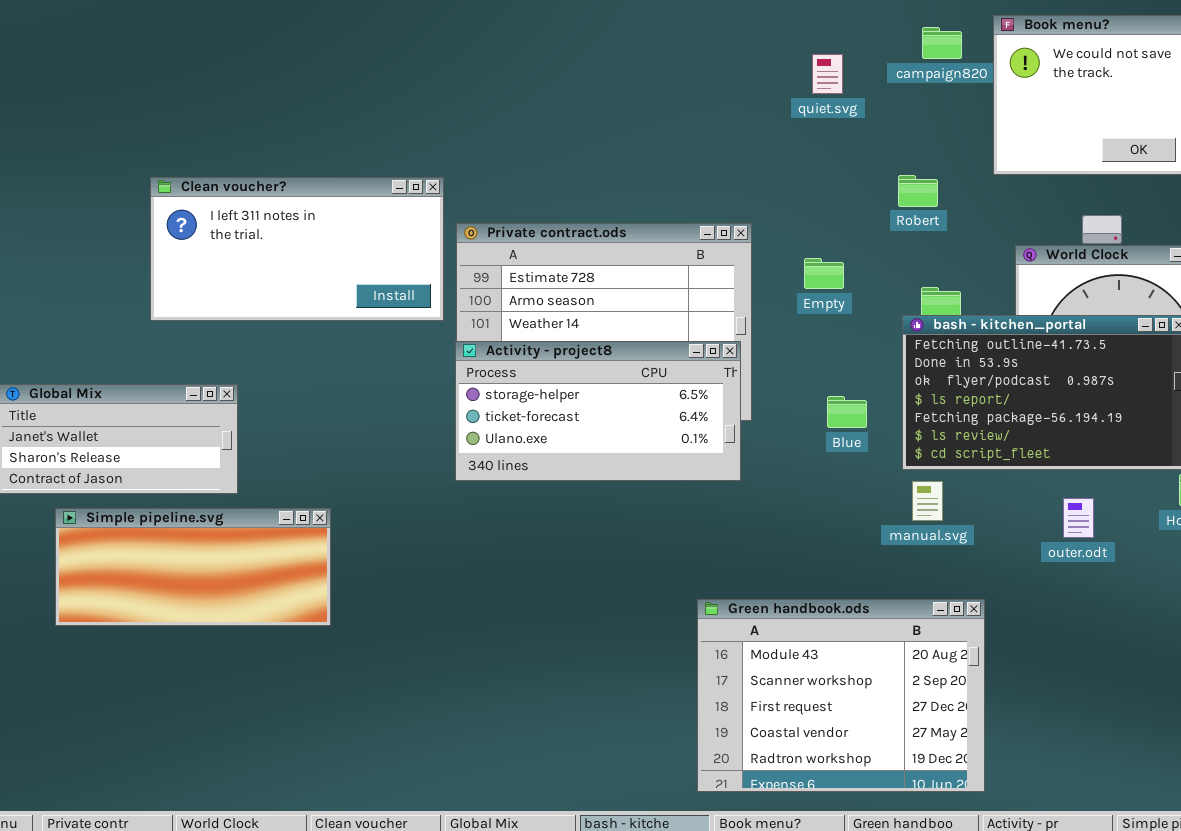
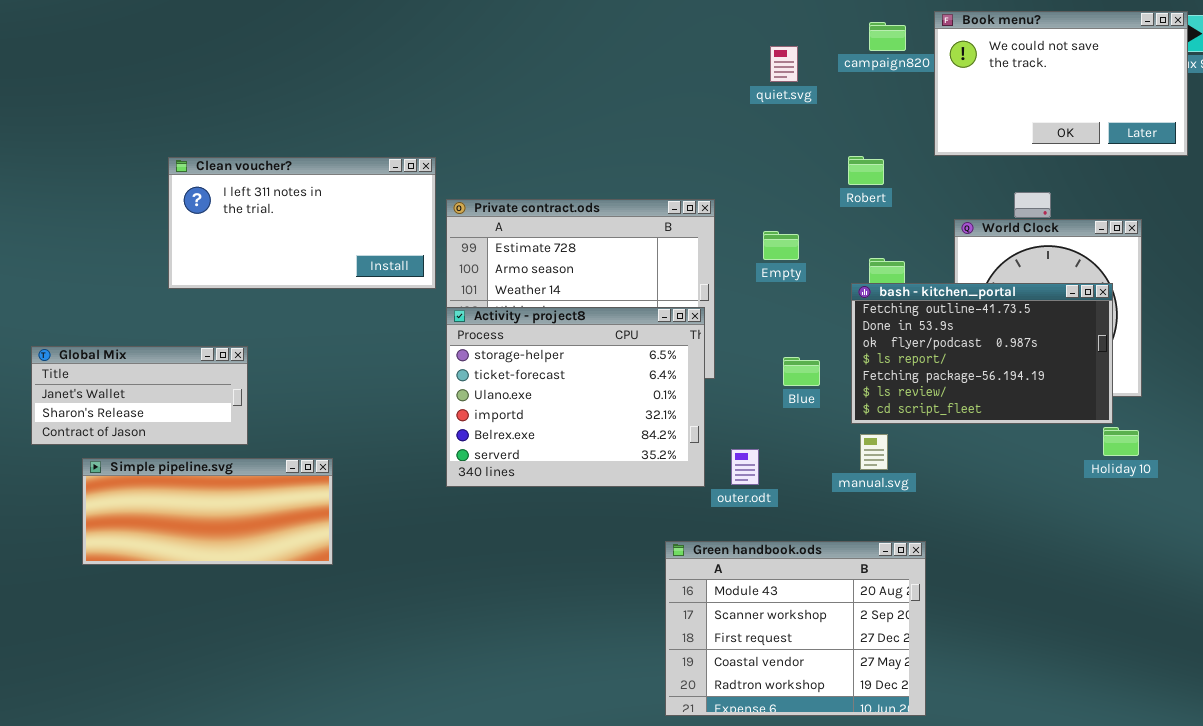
Activity - project8: [455,341,741,481] -> [446,307,705,487], resized
outer.odt: [1063,498,1094,538] -> [731,449,759,485], moved

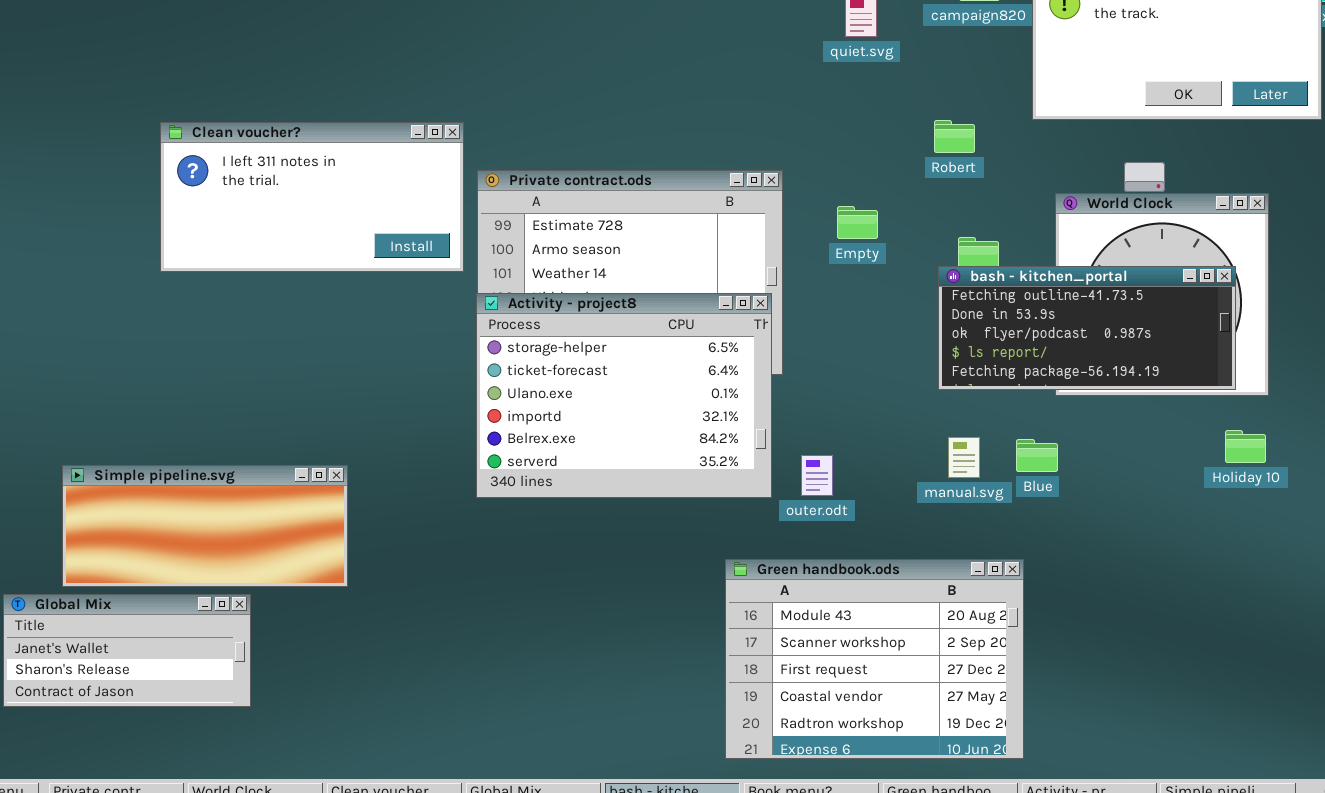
bash - kitchen_portal: [851,283,1113,424] -> [938,266,1236,390], resized
Global Mix: [31,346,248,445] -> [3,594,251,707], moved
Blue: [783,357,820,386] -> [1016,439,1058,472], moved

